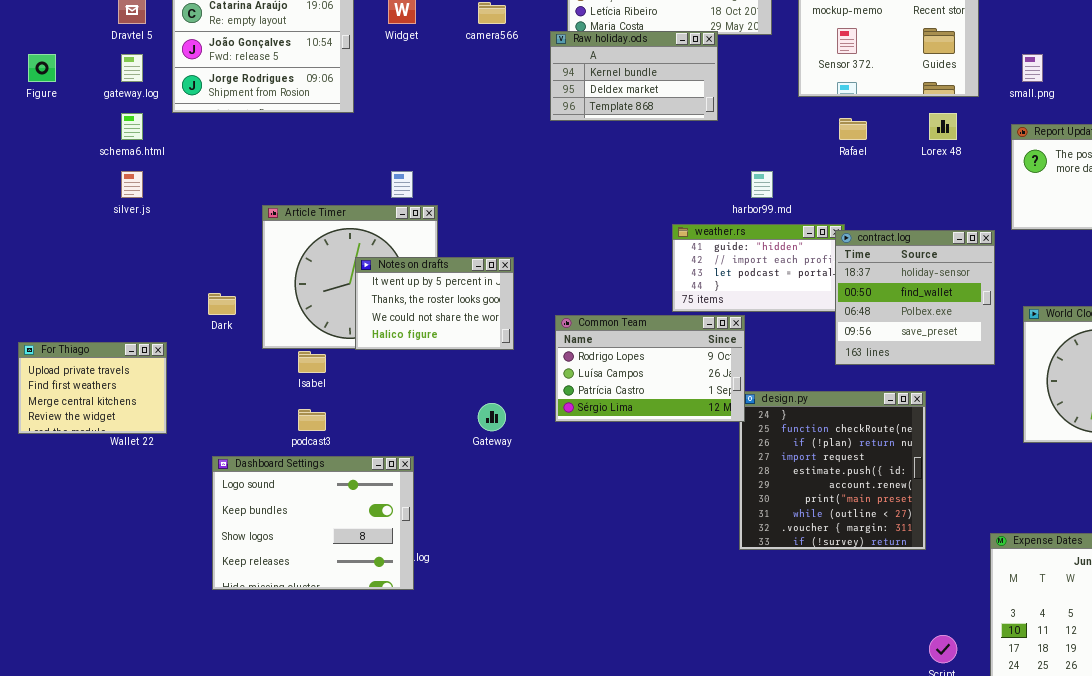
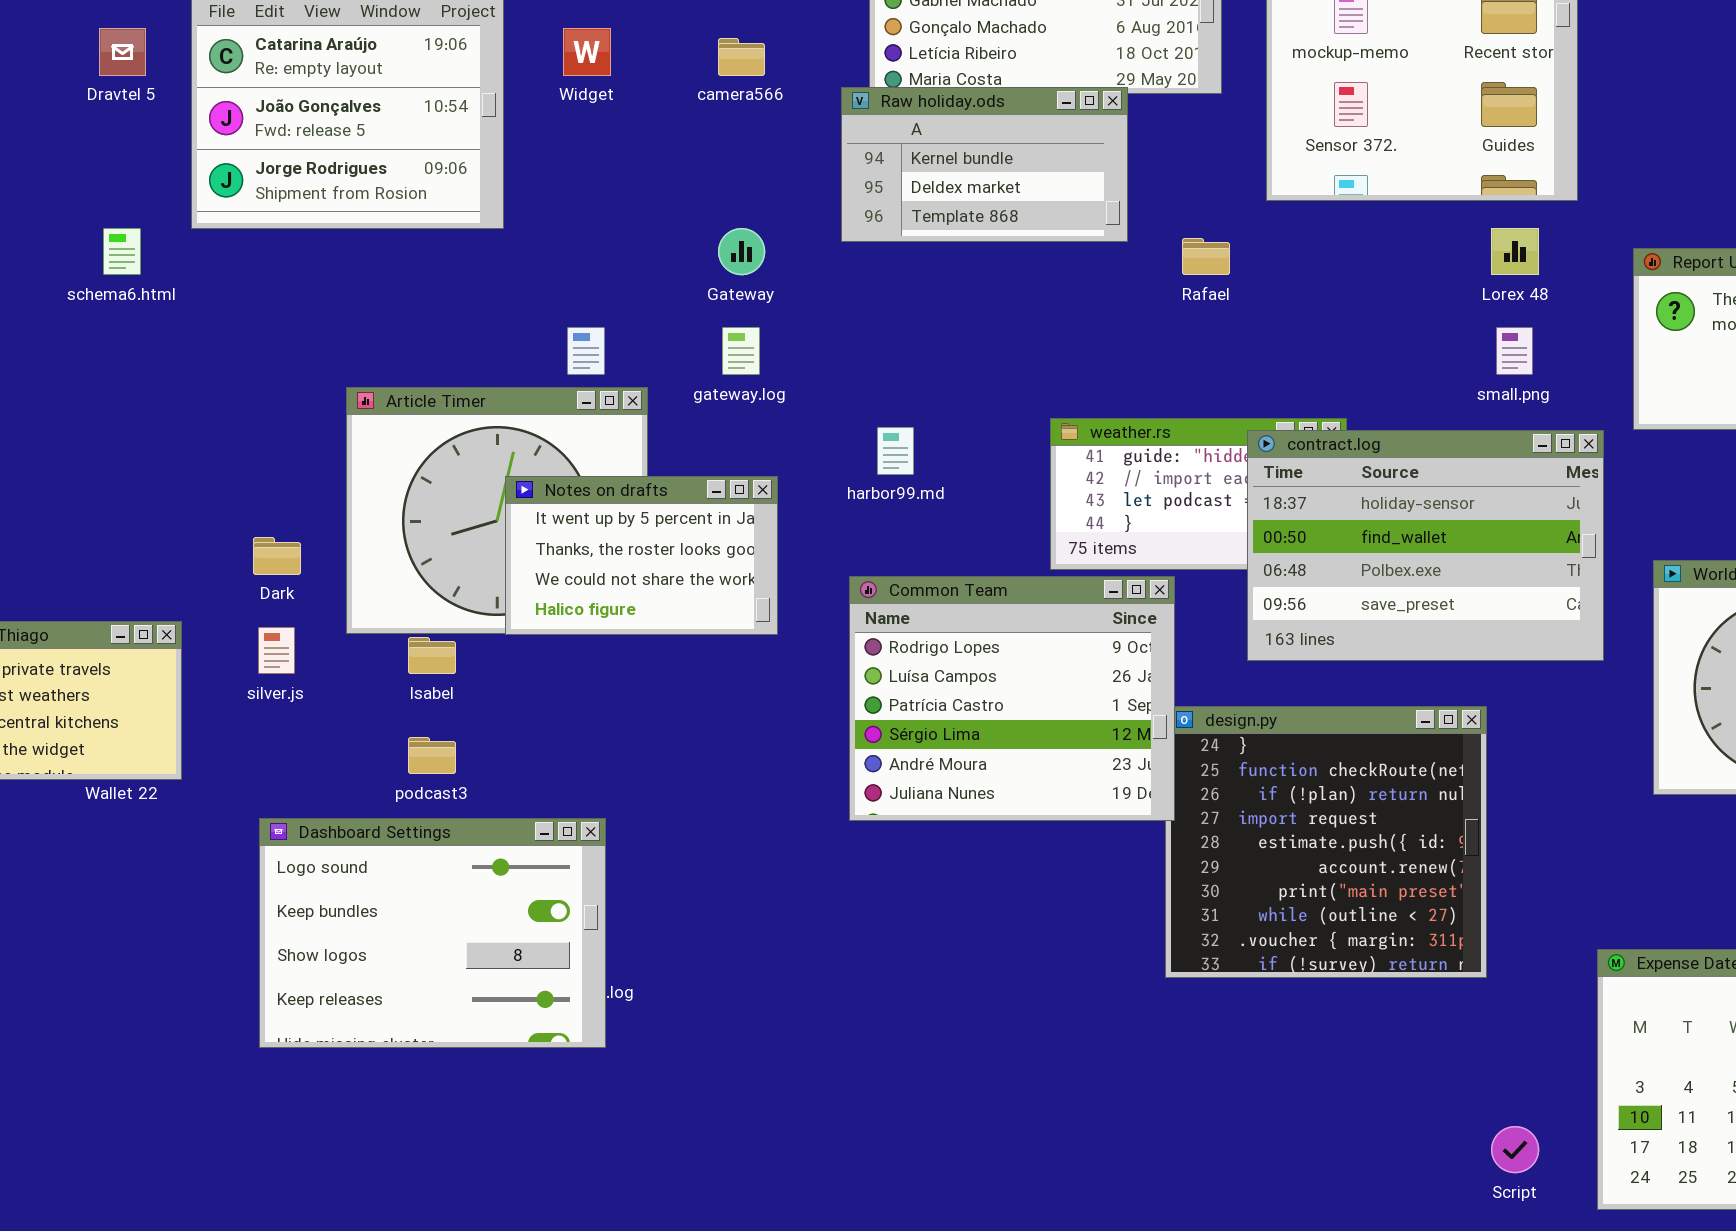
gateway.log: [121,54,143,82] -> [722,327,760,375], moved
small.png: [1022,54,1043,82] -> [1496,327,1533,375], moved
Rafael: [839,118,867,140] -> [1182,238,1230,275], moved
silver.js: [121,171,143,198] -> [258,627,295,674], moved
harbor99.md: [751,171,773,198] -> [877,427,914,475], moved
contract.log: [835,230,995,365] -> [1247,430,1604,661], resized
Common Team: [555,315,745,422] -> [849,576,1175,821], resized
Gateway: [478,403,506,431] -> [718,228,765,275], moved

